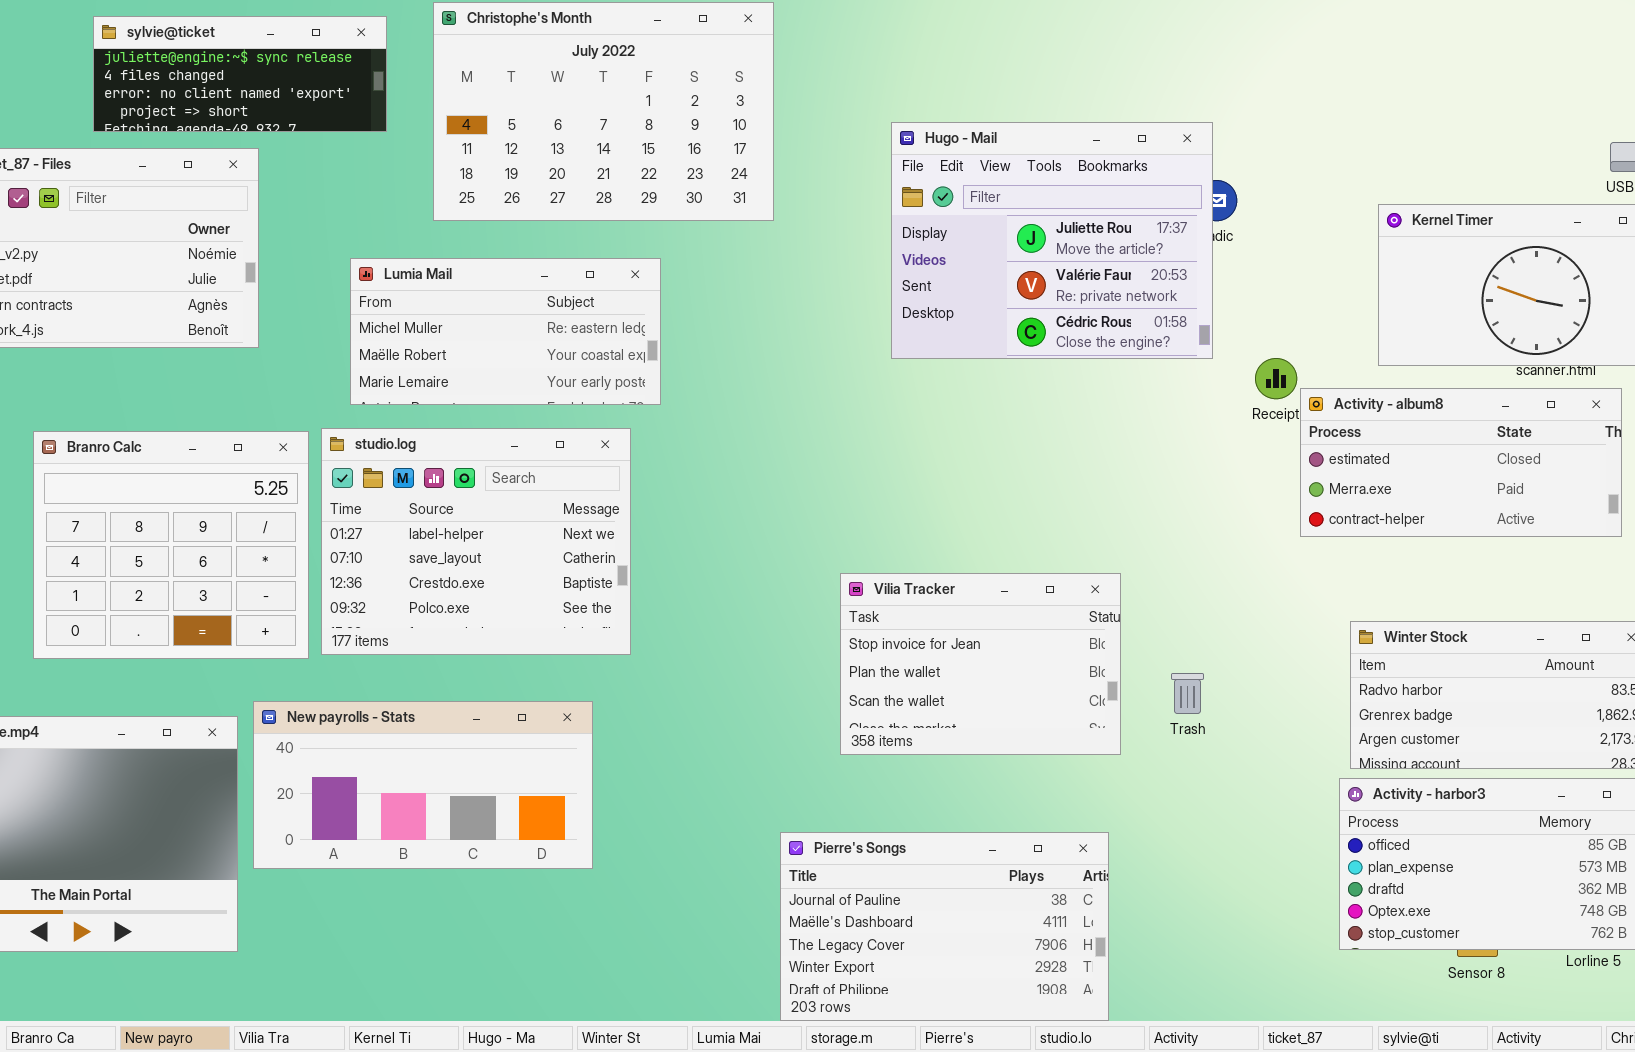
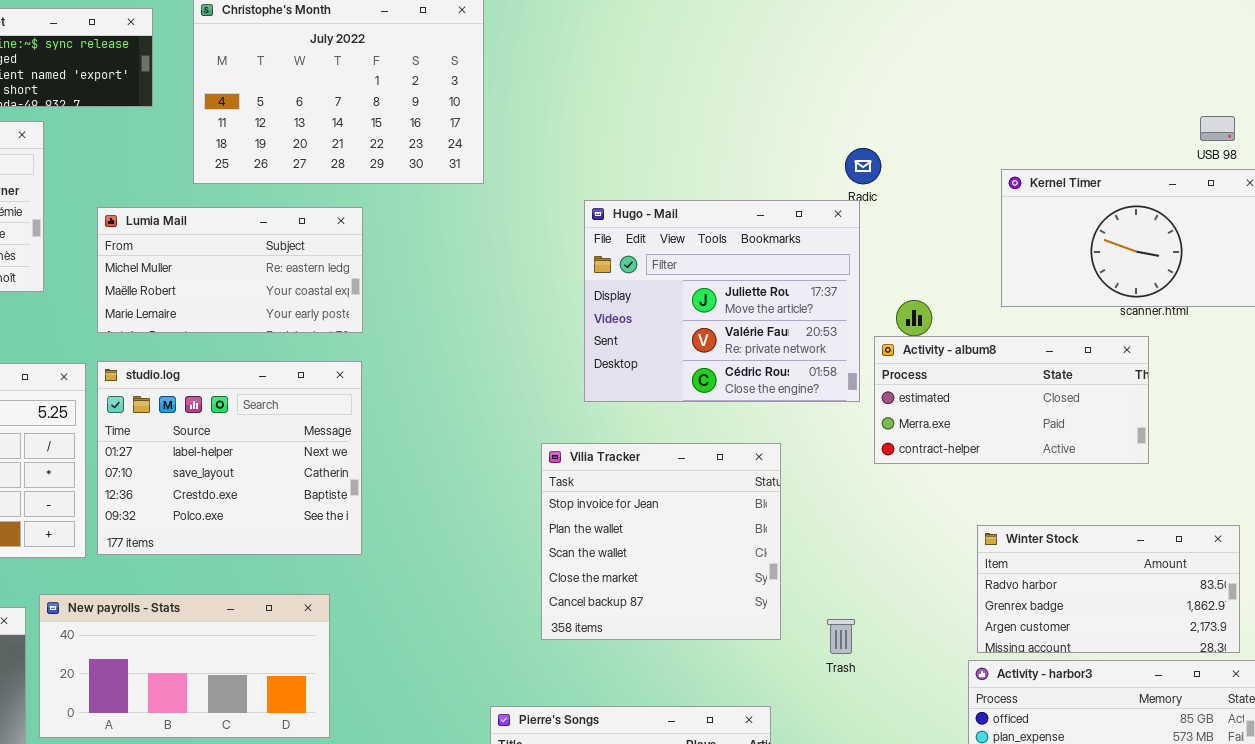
Hugo - Mail: [891,122,1213,359] -> [584,200,860,402], moved
Lumia Mail: [350,258,661,405] -> [97,207,363,333], moved
Activity - album8: [1300,388,1622,537] -> [874,336,1149,464], moved
Vilia Tracker: [840,573,1121,755] -> [541,443,781,640], resized
Trash: [1171,673,1204,714] -> [827,619,855,654], moved

